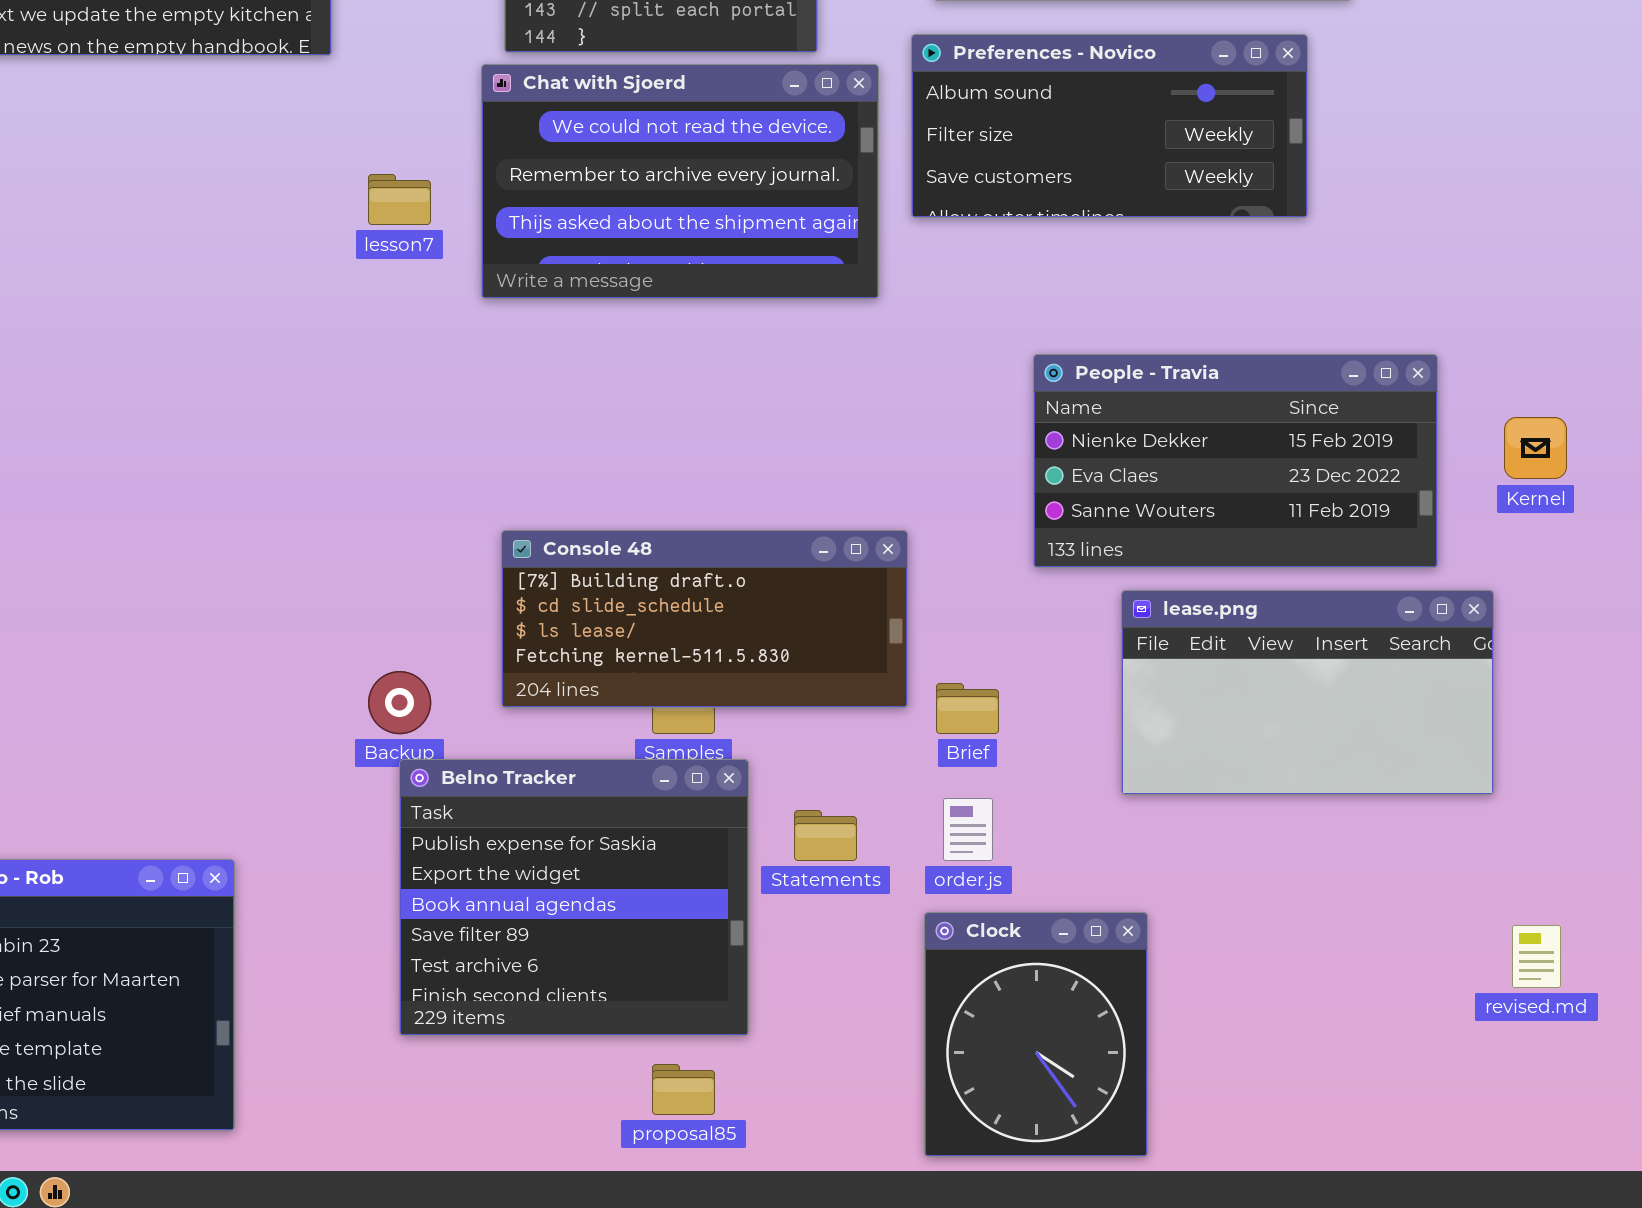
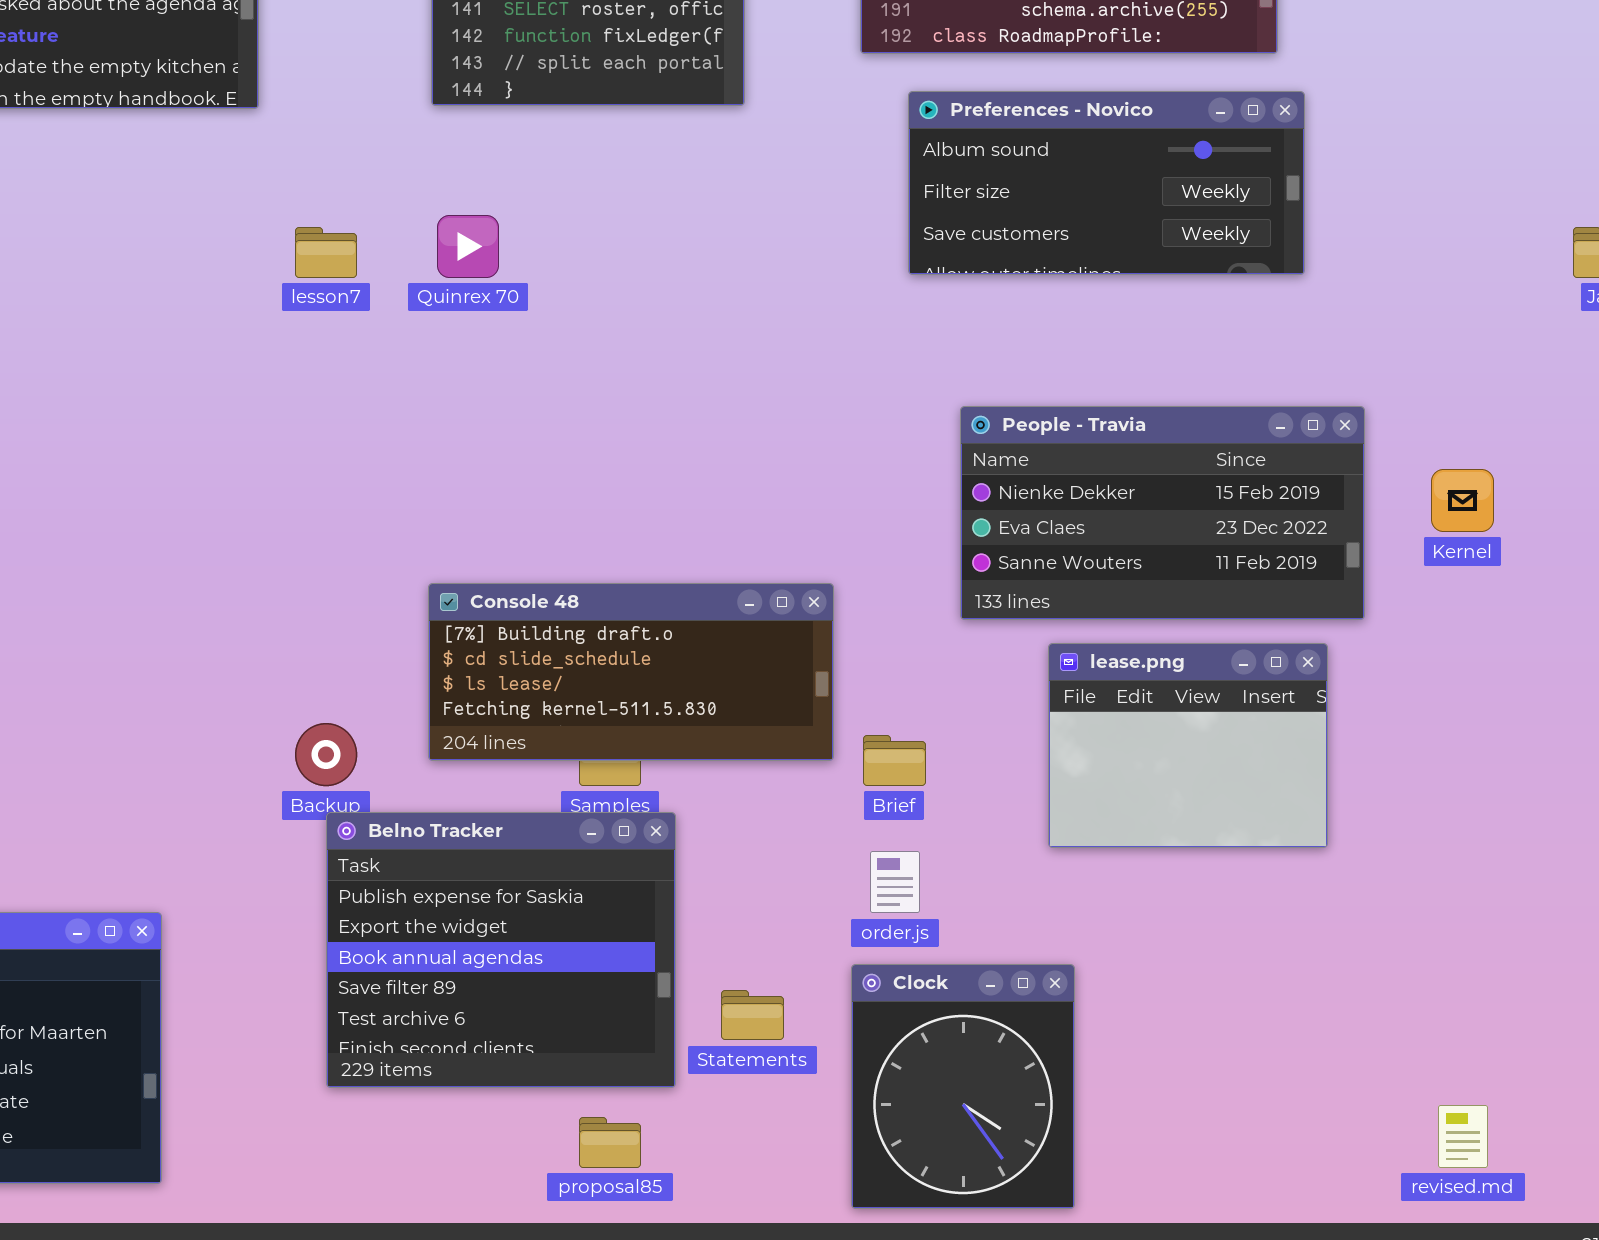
Preferences - Novico: [911,34,1308,218] -> [908,91,1305,275], moved
Chat with Sjoerd: [481,64,879,299] -> none, closed
lease.png: [1121,590,1494,795] -> [1048,643,1328,848], resized
Statements: [794,810,857,861] -> [721,990,784,1040], moved
revised.md: [1512,925,1561,988] -> [1438,1105,1488,1168], moved

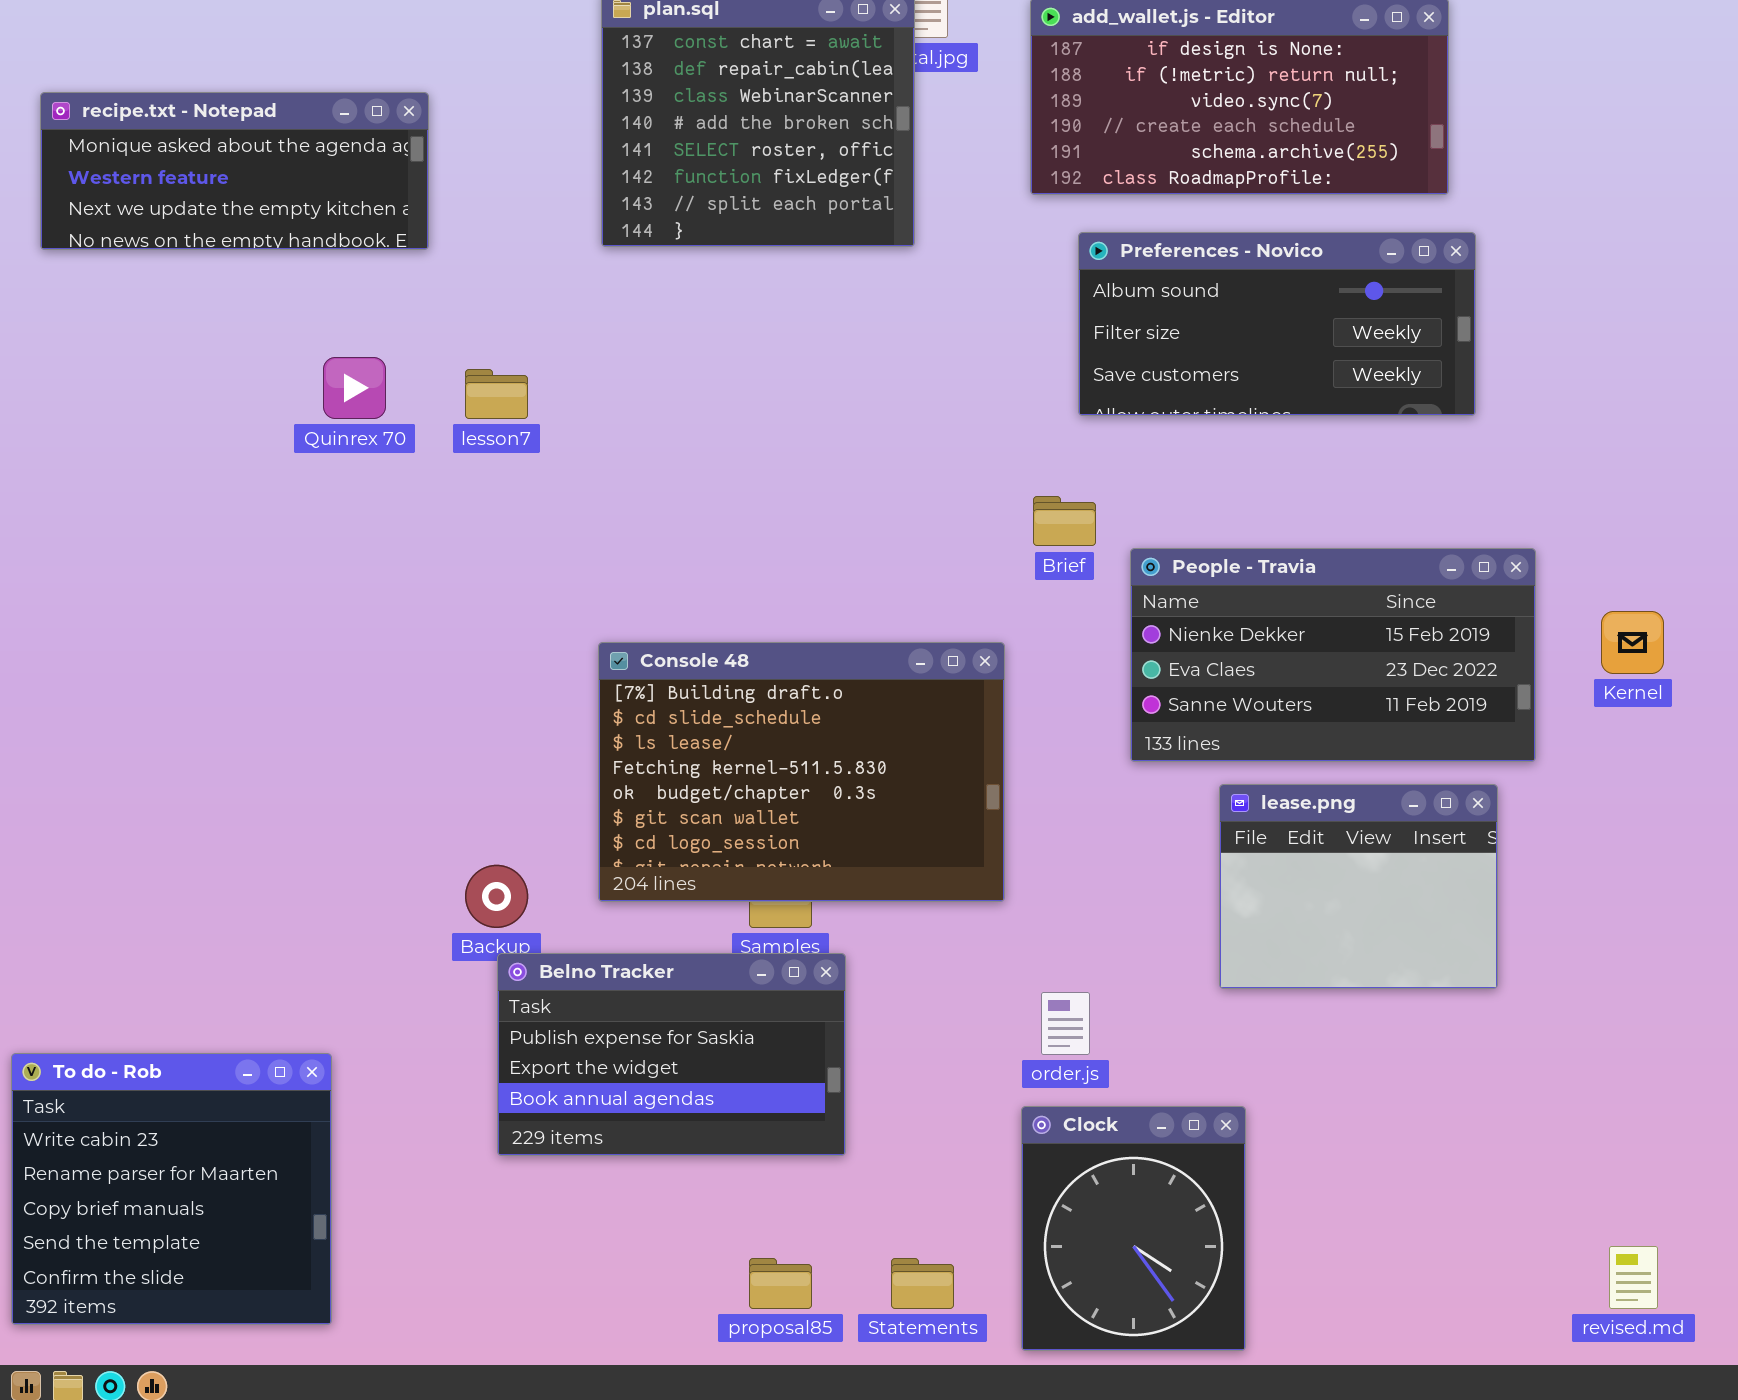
Quinrex 70: [437,215,499,278] -> [323,357,386,419], moved
Console 48: [428,583,834,761] -> [598,642,1005,902], resized
Brief: [863,735,926,786] -> [1033,496,1096,546], moved
Belno Tracker: [326,812,676,1088] -> [497,953,846,1156], resized
Statements: [721,990,784,1040] -> [891,1258,954,1309], moved

